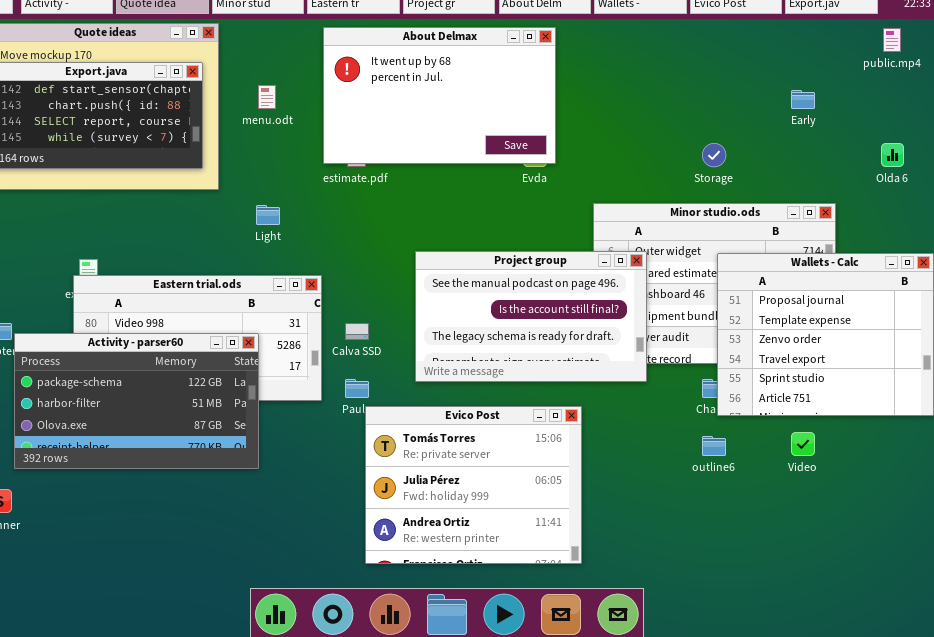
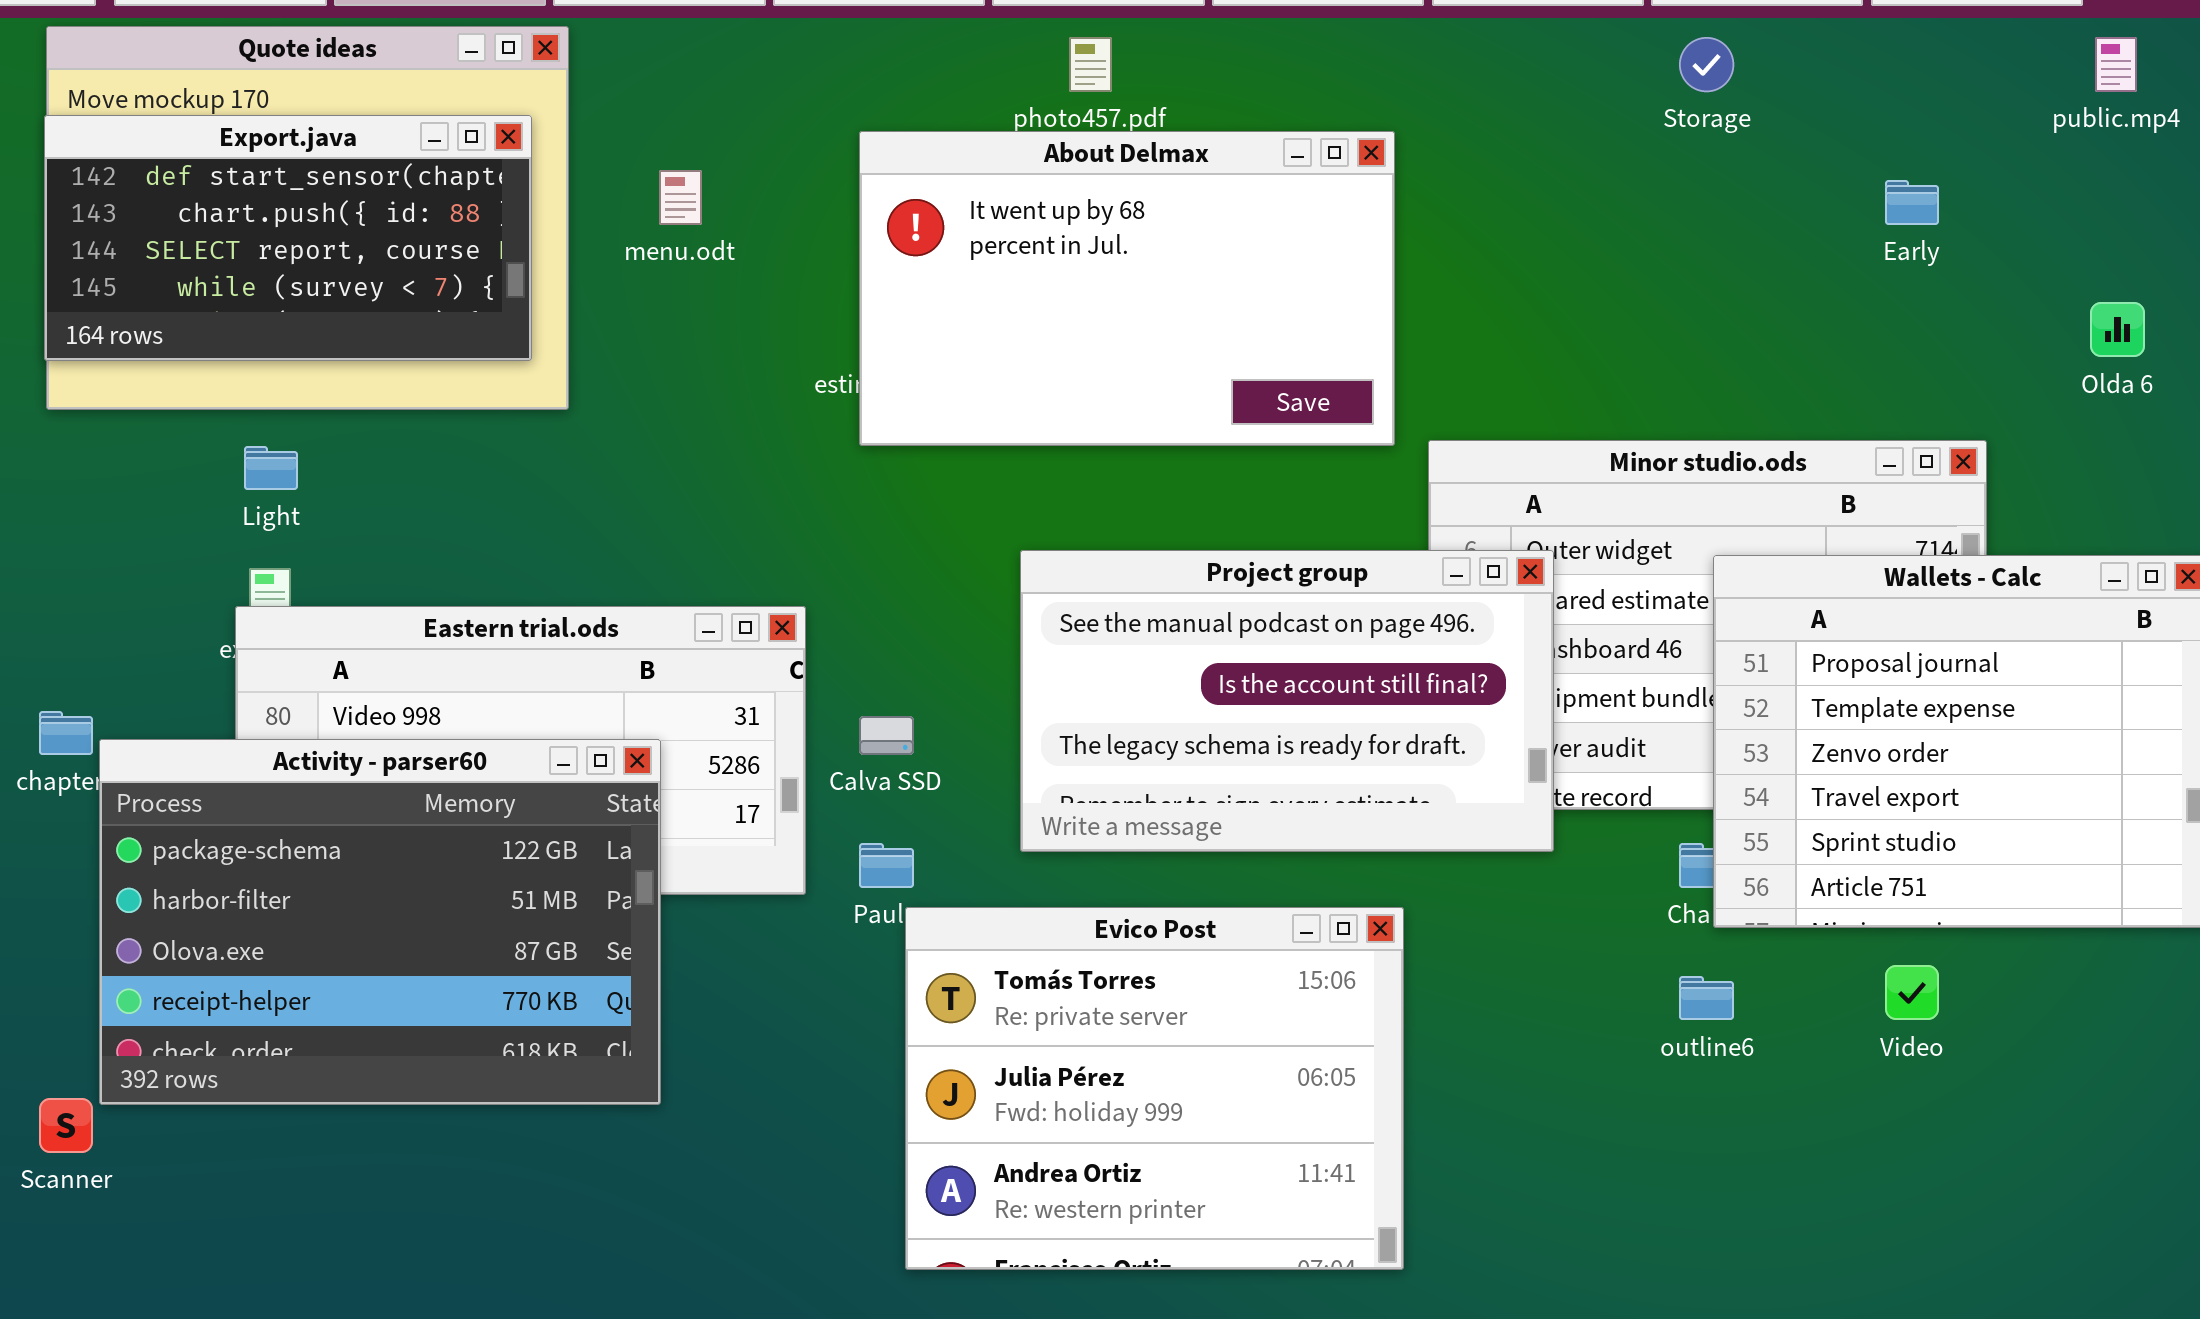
About Delmax: [323,27,556,164] -> [859,131,1395,446], moved
Storage: [702,143,726,167] -> [1679,37,1734,92], moved
Light: [256,205,280,225] -> [244,446,298,490], moved
Activity - parser60: [14,333,259,469] -> [99,739,661,1105], resized

